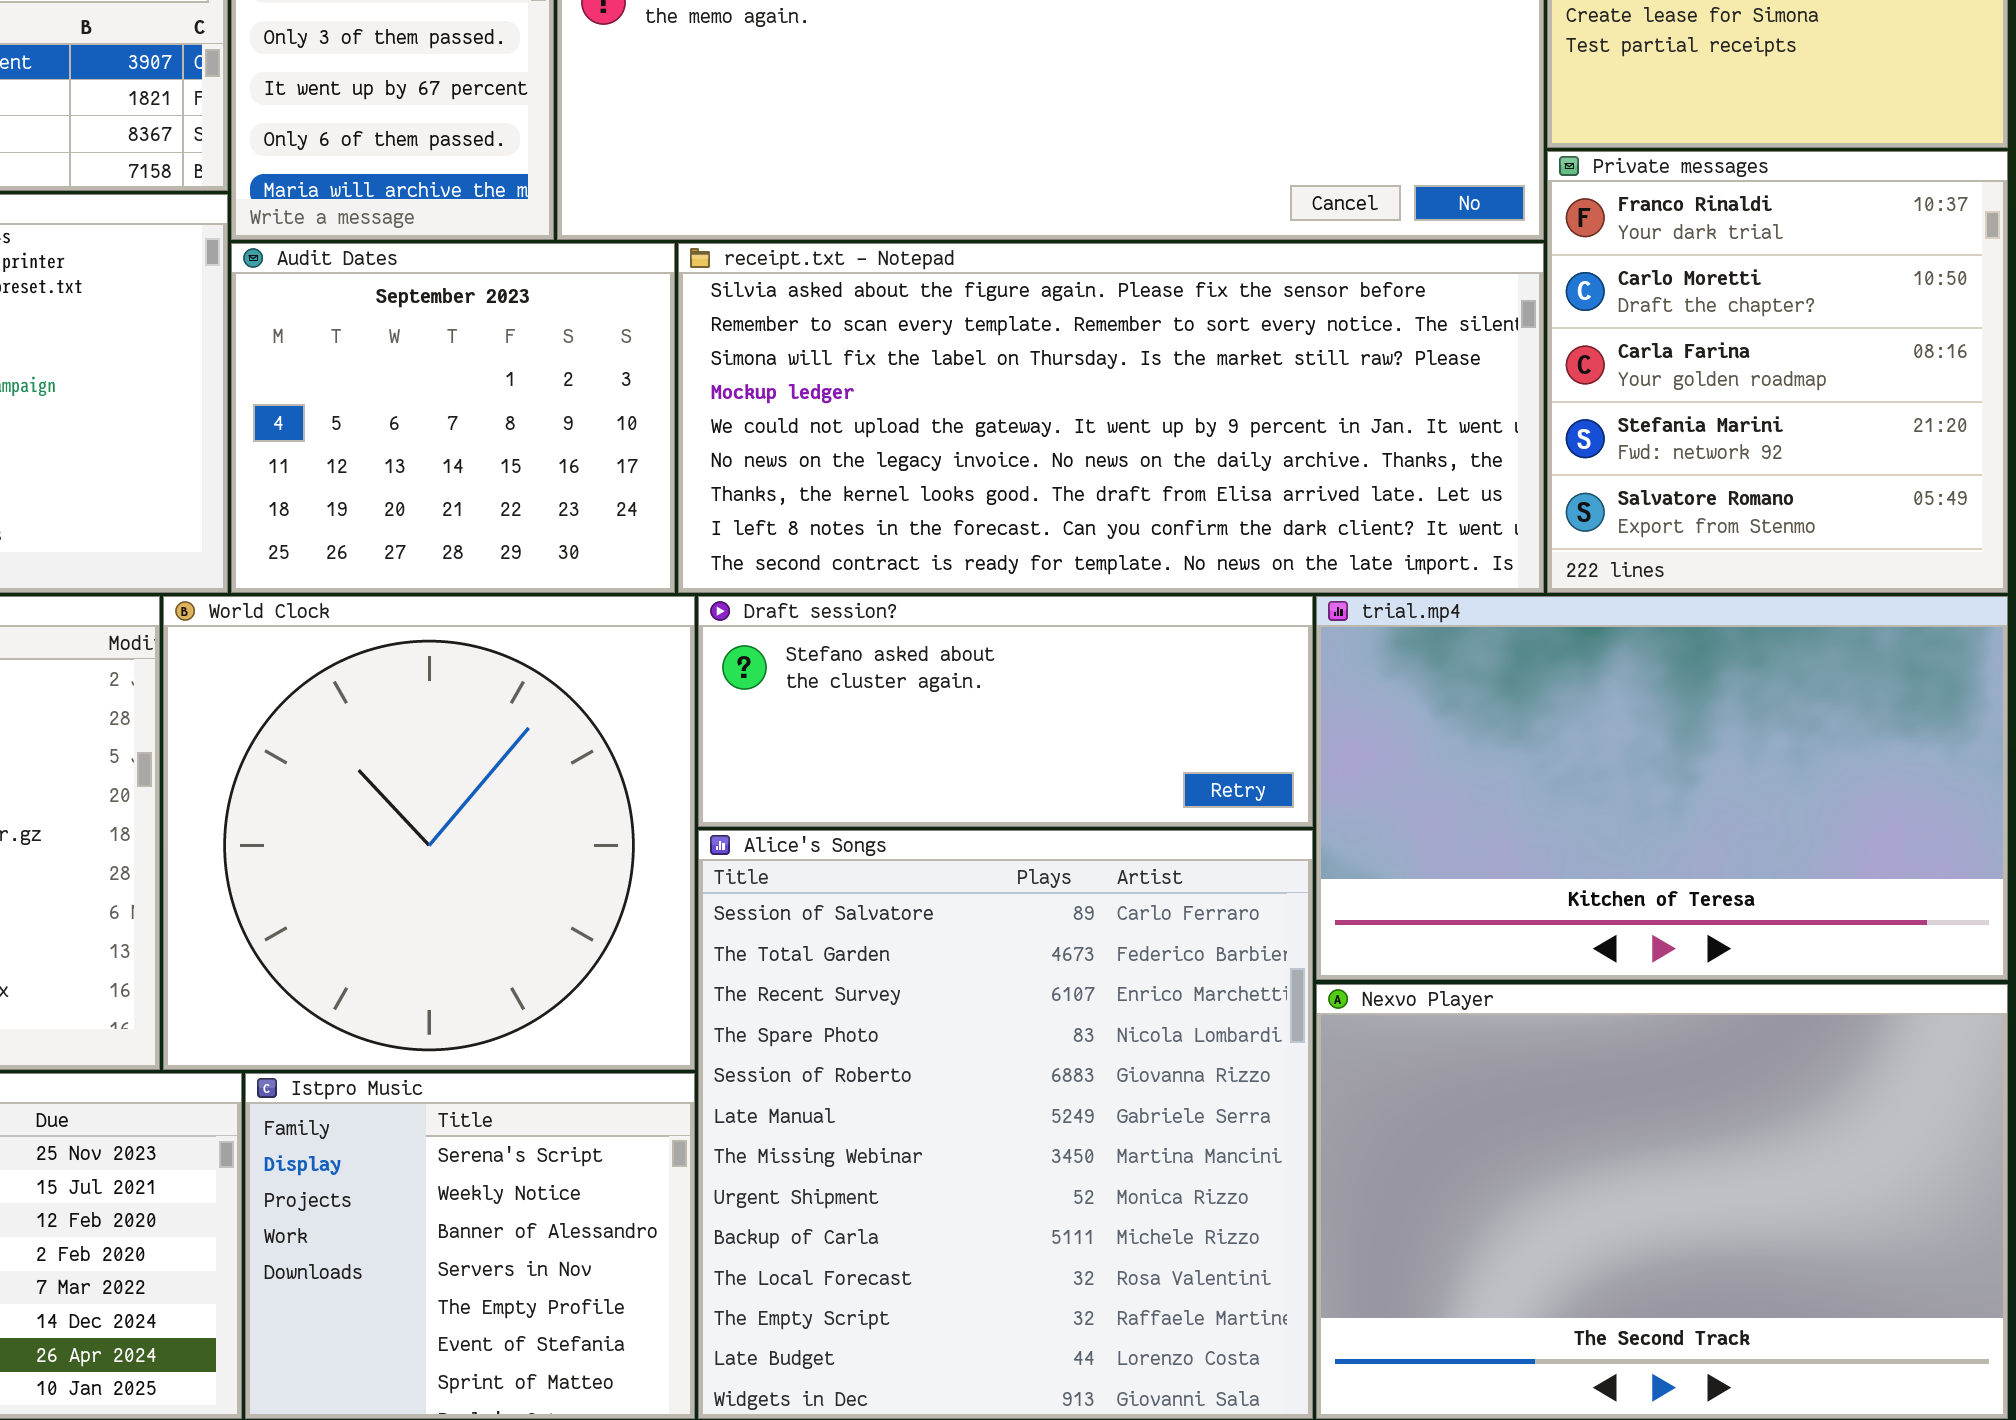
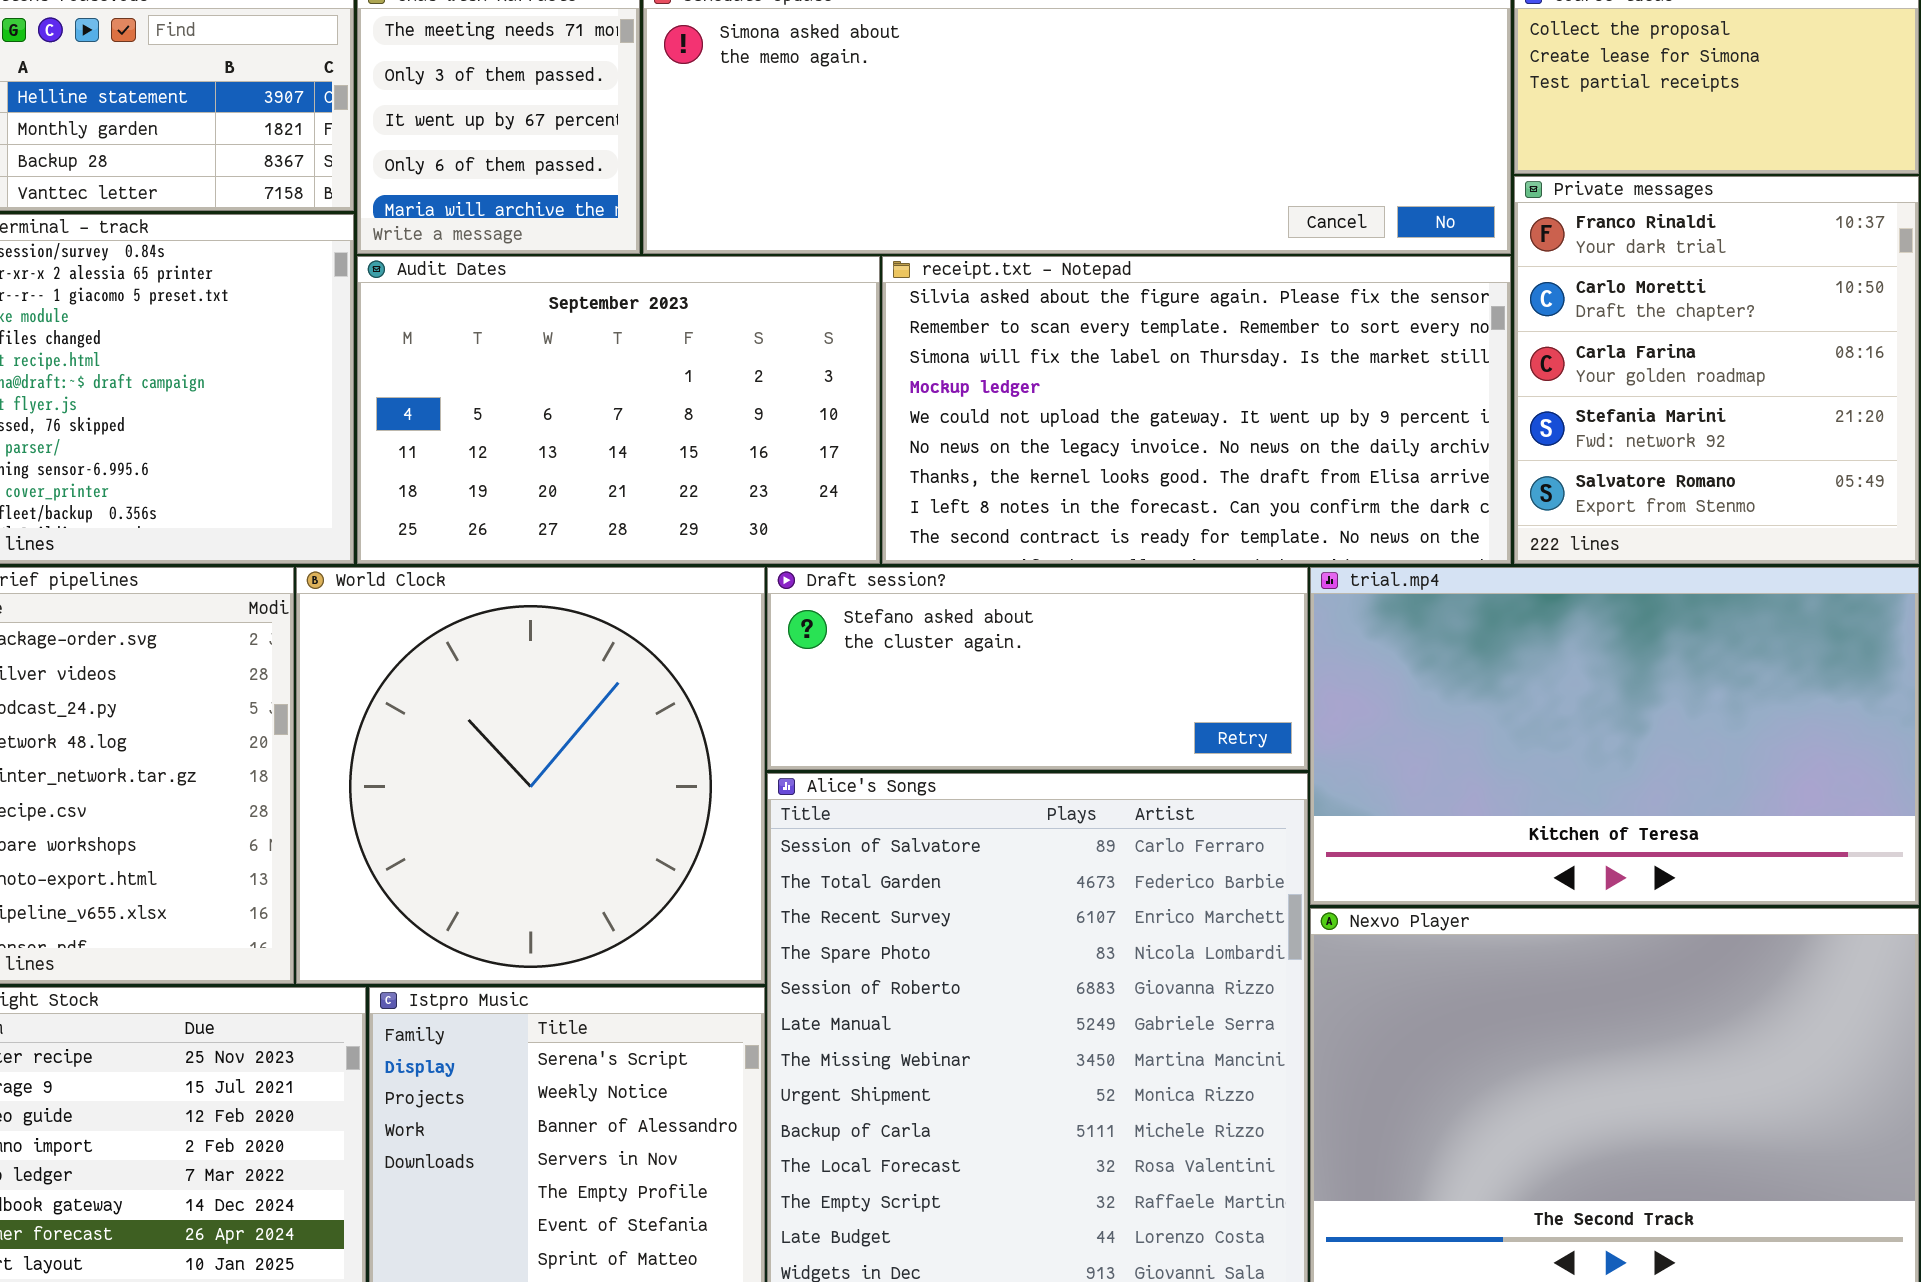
Audit Dates: [231,243,675,593] -> [357,256,880,564], resized
receipt.txt - Notepad: [678,243,1544,593] -> [882,256,1511,564], resized

